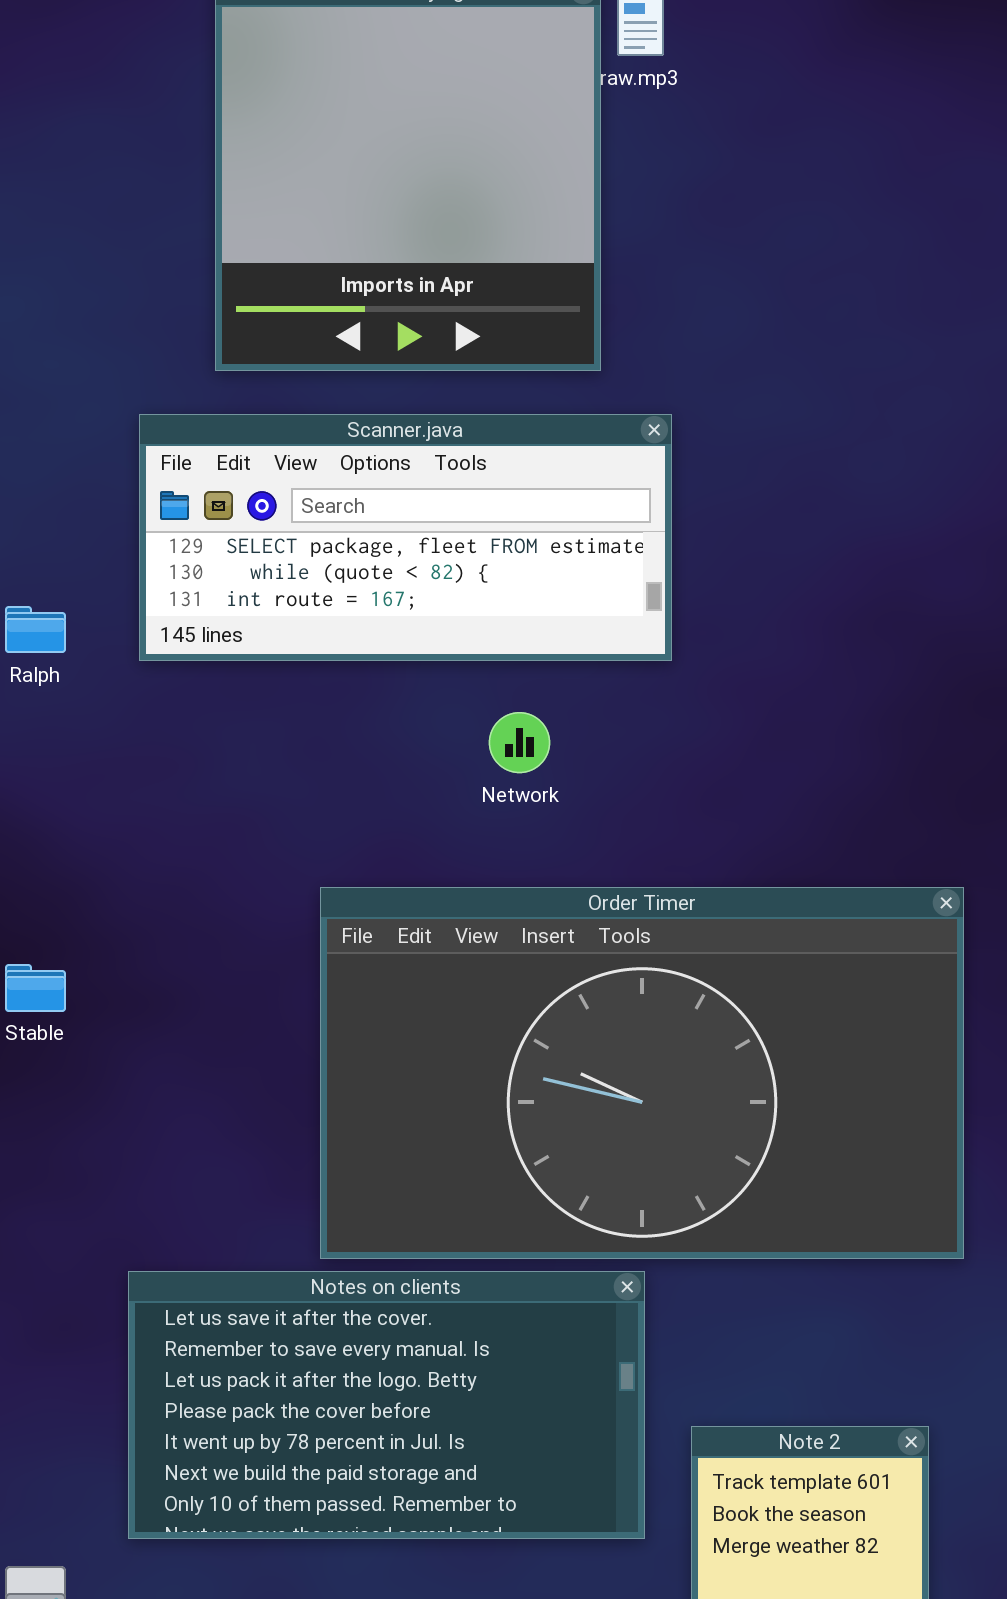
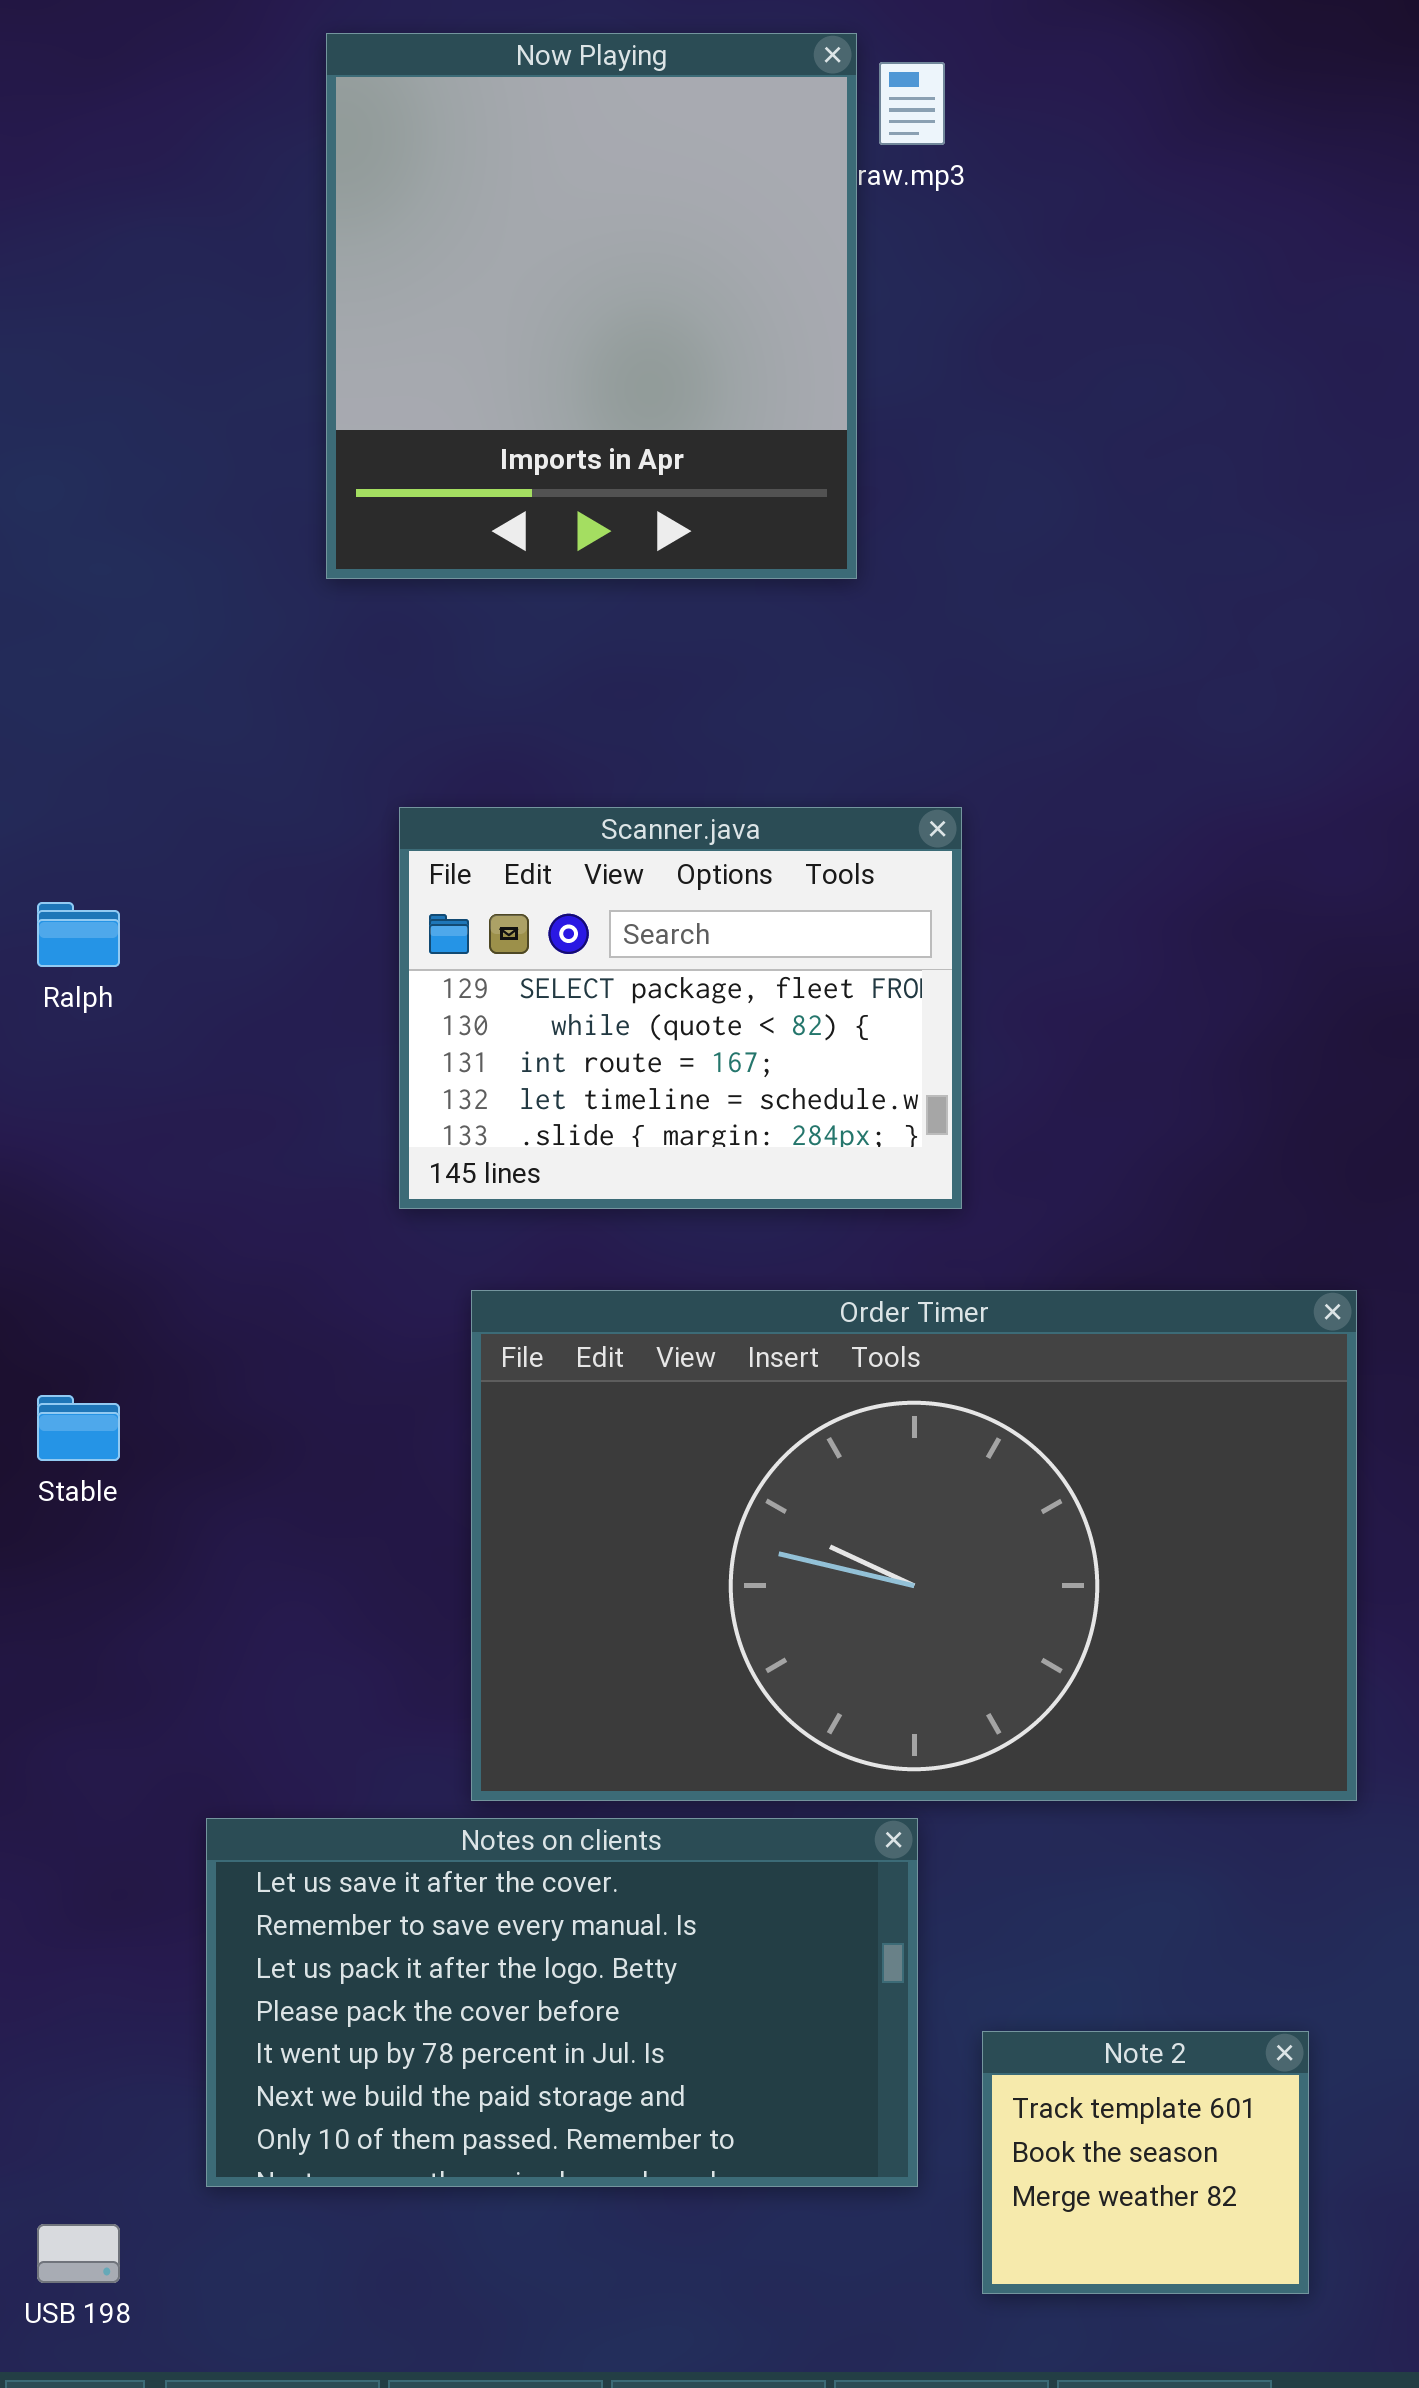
Scanner.java: [139,414,672,661] -> [399,807,962,1209], moved, resized

